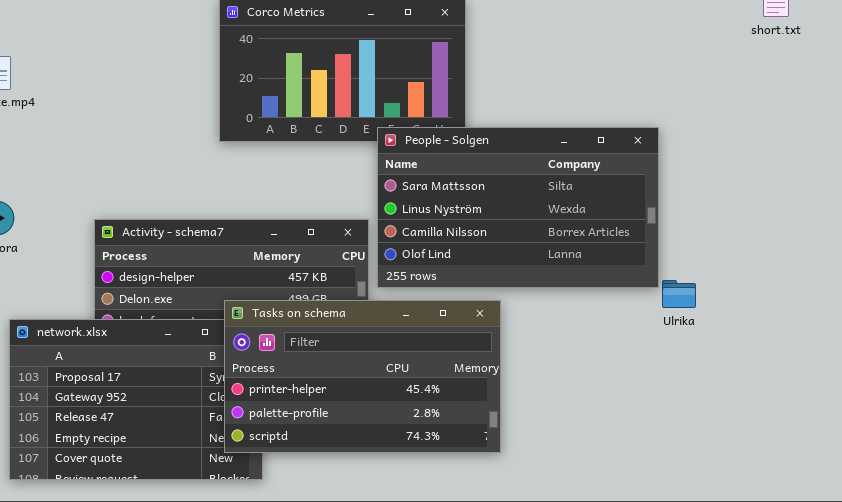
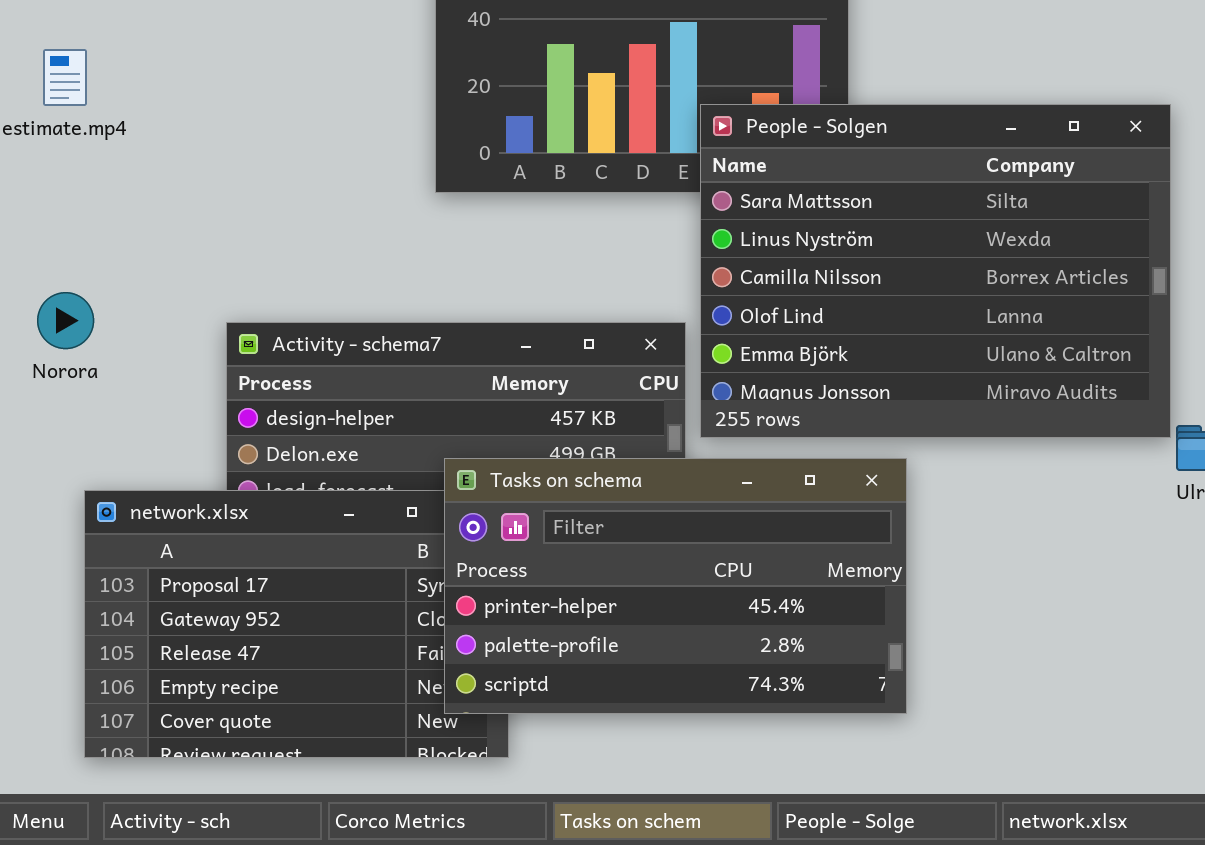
People - Solgen: [377,127,659,288] -> [700,104,1171,438], resized

